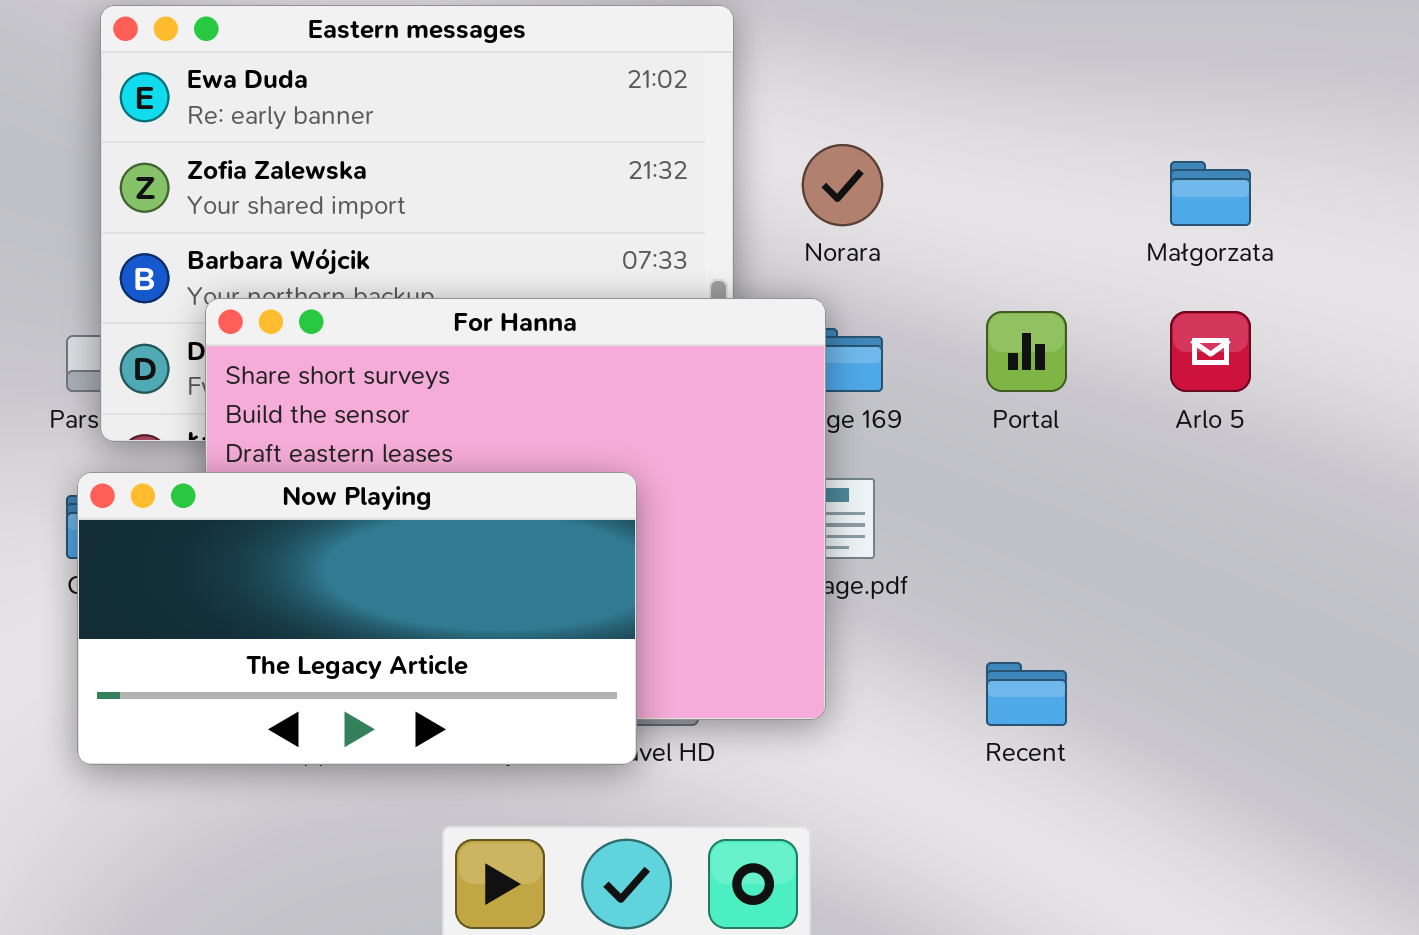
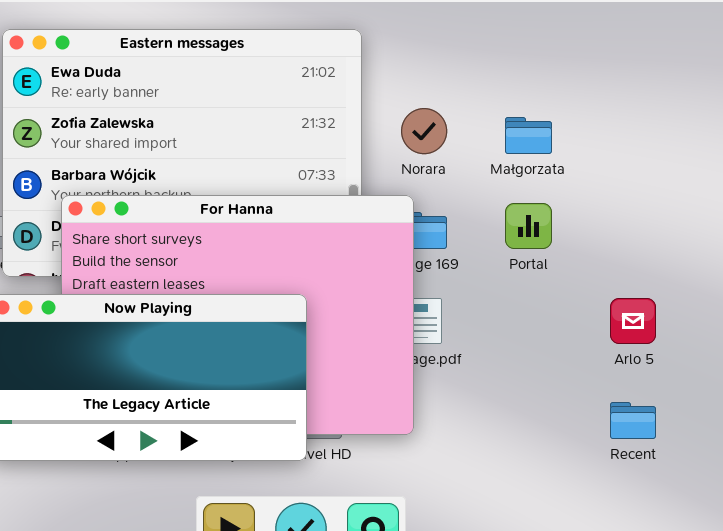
Małgorzata: [1170,161,1251,226] -> [505,117,552,154], moved
Arlo 5: [1170,311,1251,392] -> [610,298,656,344], moved
Recent: [986,662,1067,726] -> [610,402,656,439], moved

